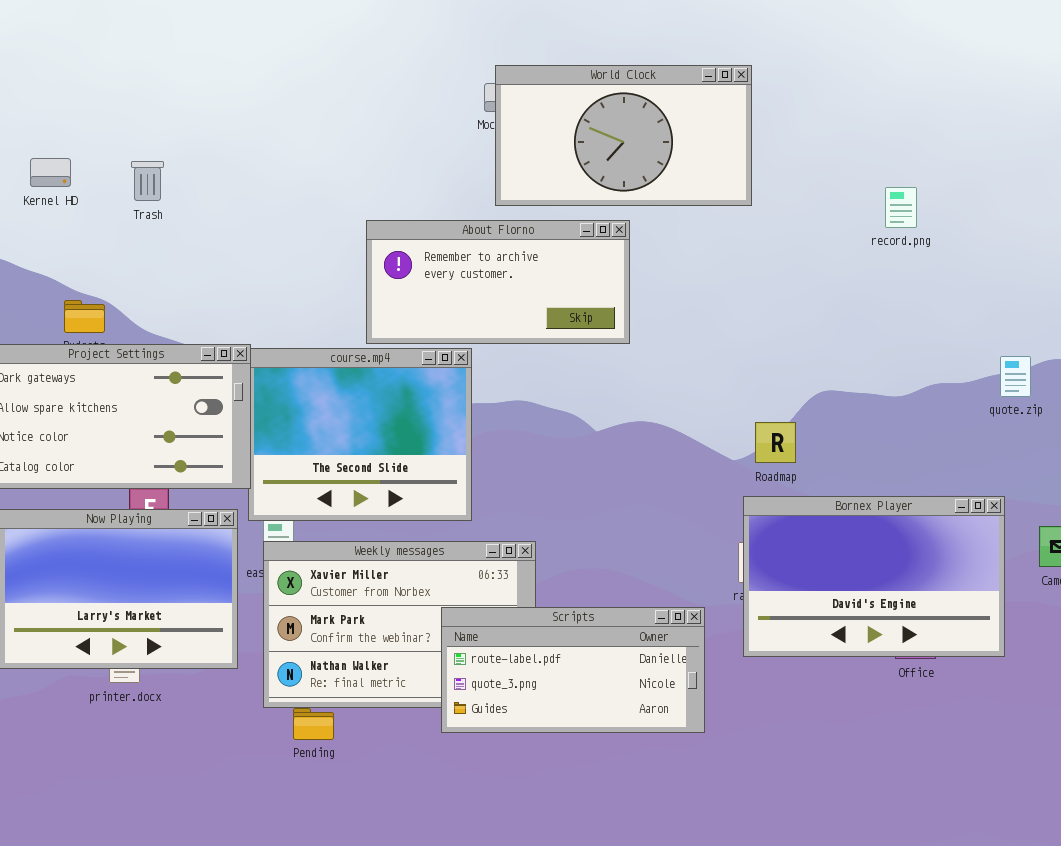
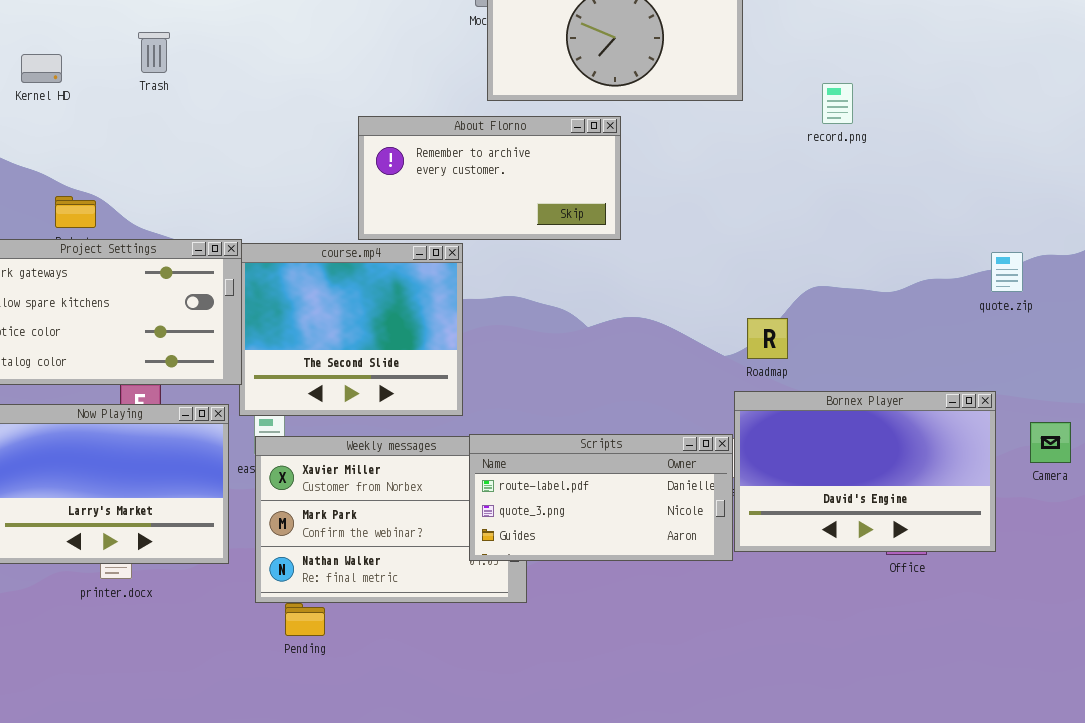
Trash: [131,161,164,201] -> [138,32,170,73], moved
record.png: [885,187,917,228] -> [822,83,853,124], moved
Scripts: [441,607,705,733] -> [469,434,733,561], moved

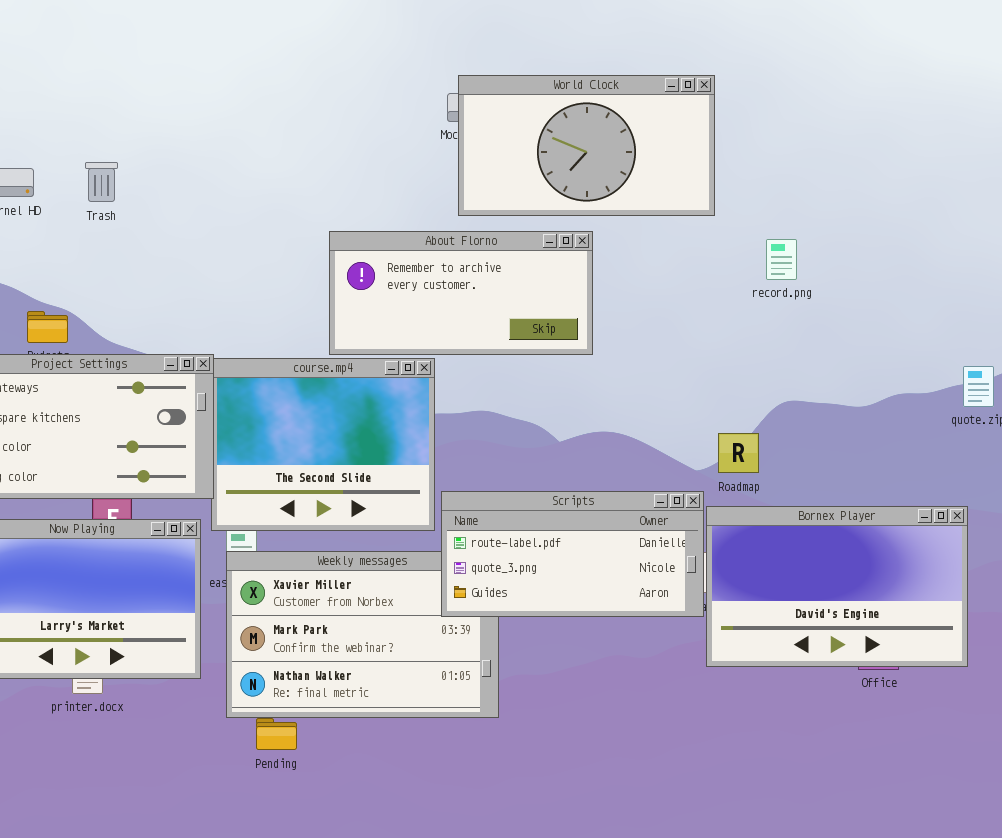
Trash: [138,32,170,73] -> [85,162,118,202], moved
record.png: [822,83,853,124] -> [766,239,797,280], moved
Scripts: [469,434,733,561] -> [441,491,704,617], moved

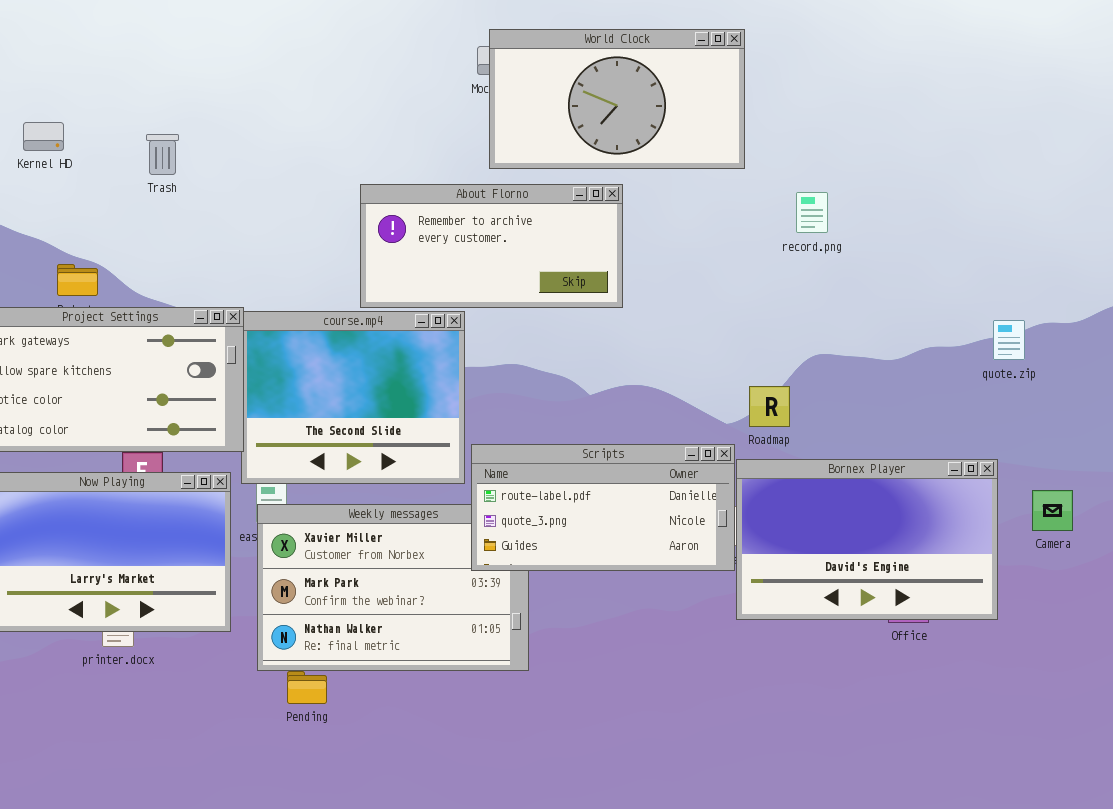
Trash: [85,162,118,202] -> [146,134,179,175], moved

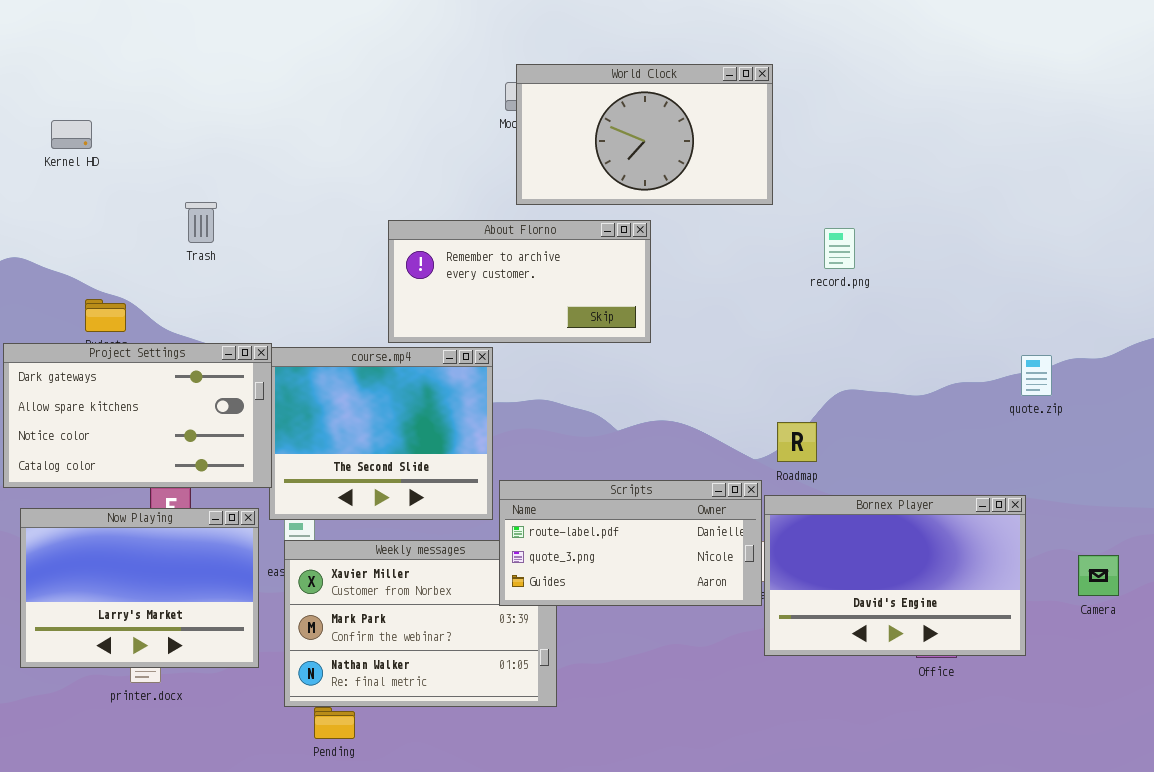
Kernel HD: [23,122,64,151] -> [51,120,92,149], moved
Trash: [146,134,179,175] -> [185,202,217,243], moved
Camera: [1032,490,1073,531] -> [1078,555,1119,596], moved

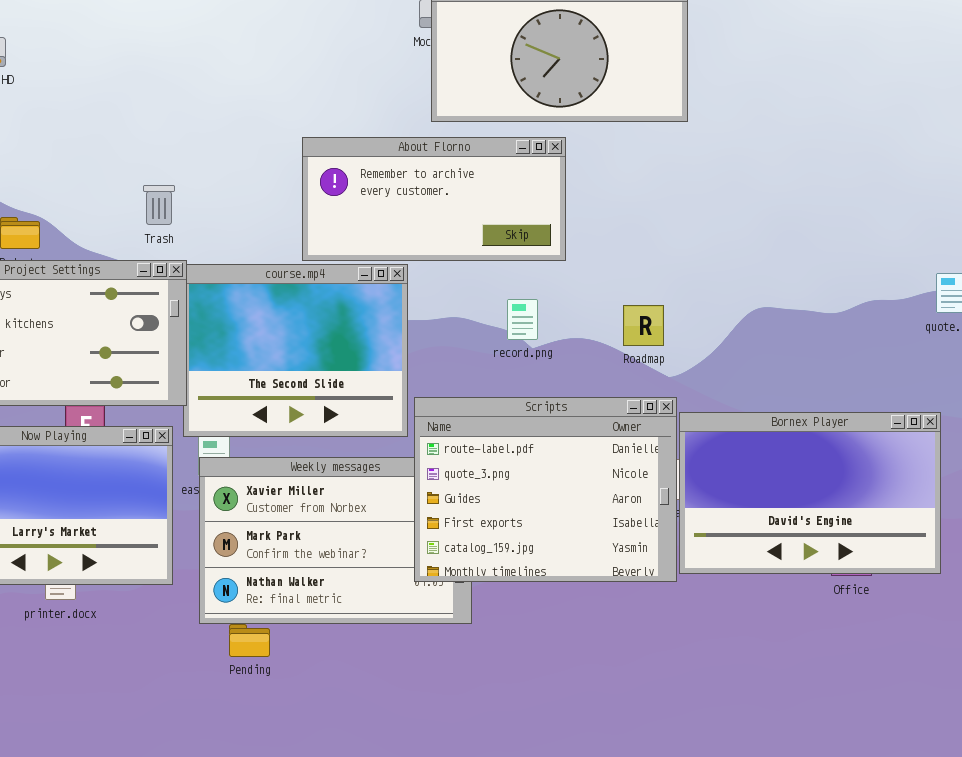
Trash: [185,202,217,243] -> [143,185,175,225], moved
record.png: [824,228,855,269] -> [507,299,538,340], moved
Roadmap: [777,422,817,462] -> [623,305,664,346], moved
Scripts: [499,480,762,606] -> [414,397,677,582], resized

